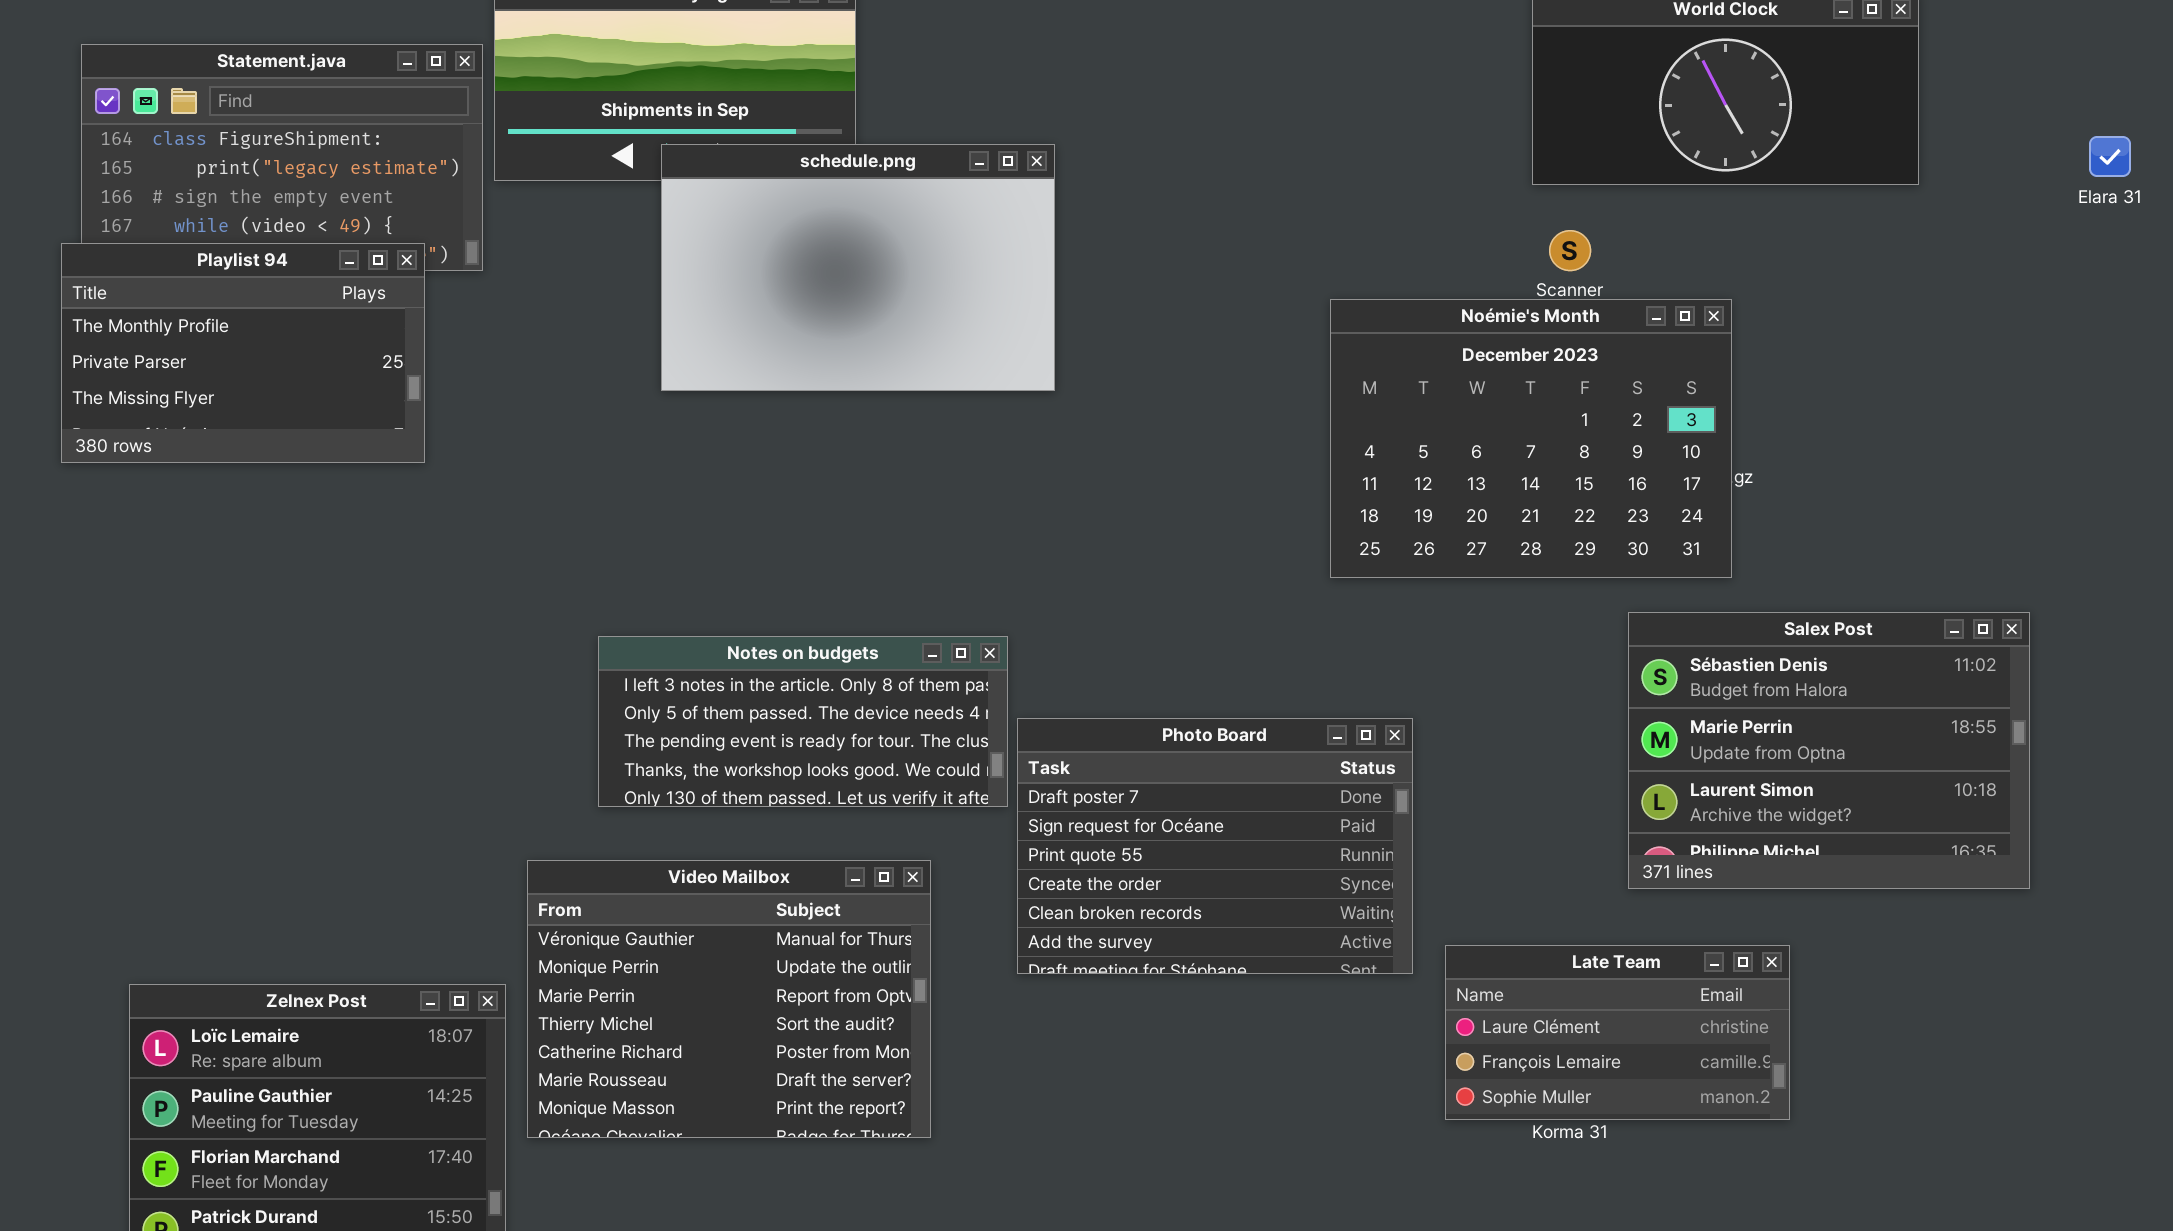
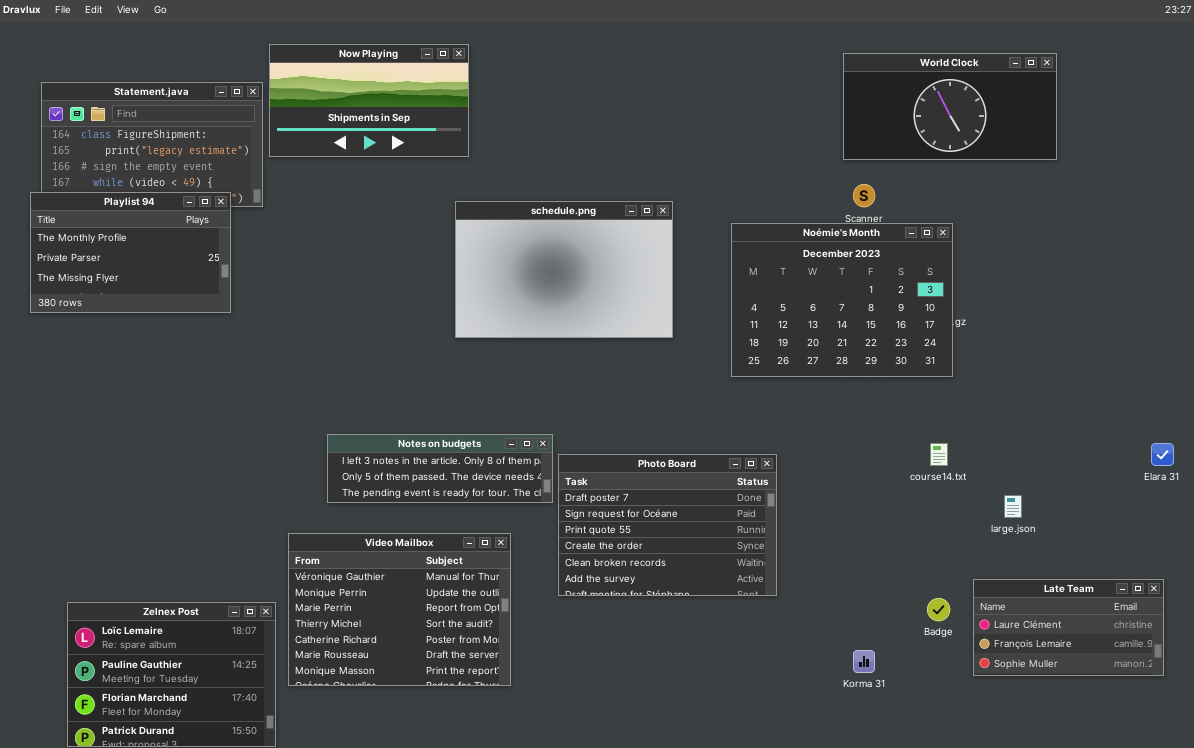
Elara 31: [2089,136,2131,177] -> [1151,443,1174,466], moved
schedule.png: [661,144,1055,391] -> [455,201,673,338], moved
Salex Post: [1628,612,2030,889] -> none, closed
Notes on budgets: [598,636,1008,807] -> [327,434,553,503], resized
Late Team: [1445,945,1790,1120] -> [973,579,1164,676], moved

